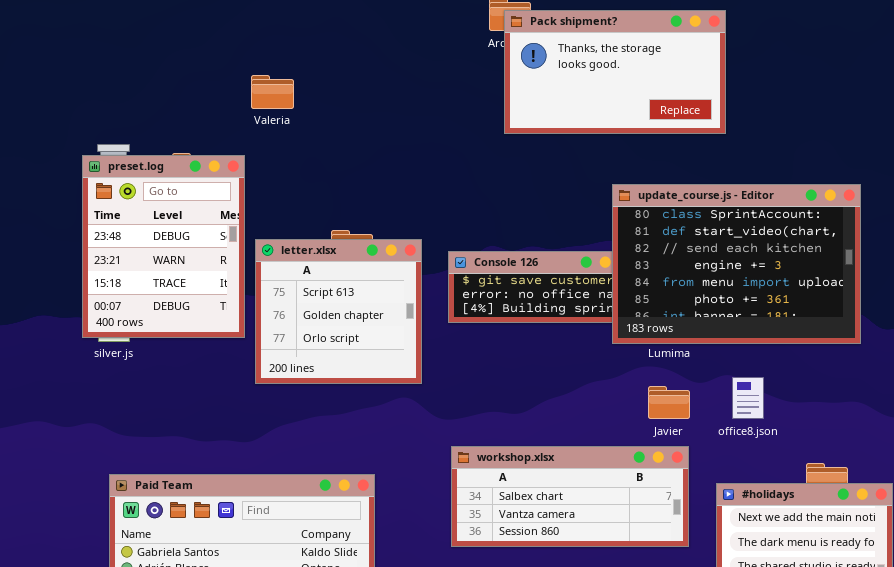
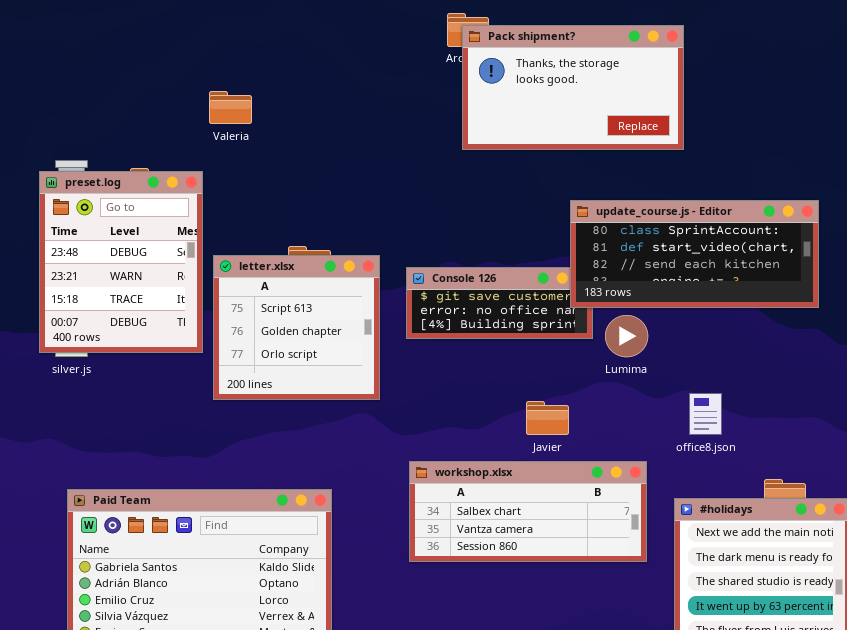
update_course.js - Editor: [612,184,861,344] -> [570,200,819,308], resized
Javier: [648,386,690,419] -> [526,401,569,435], moved

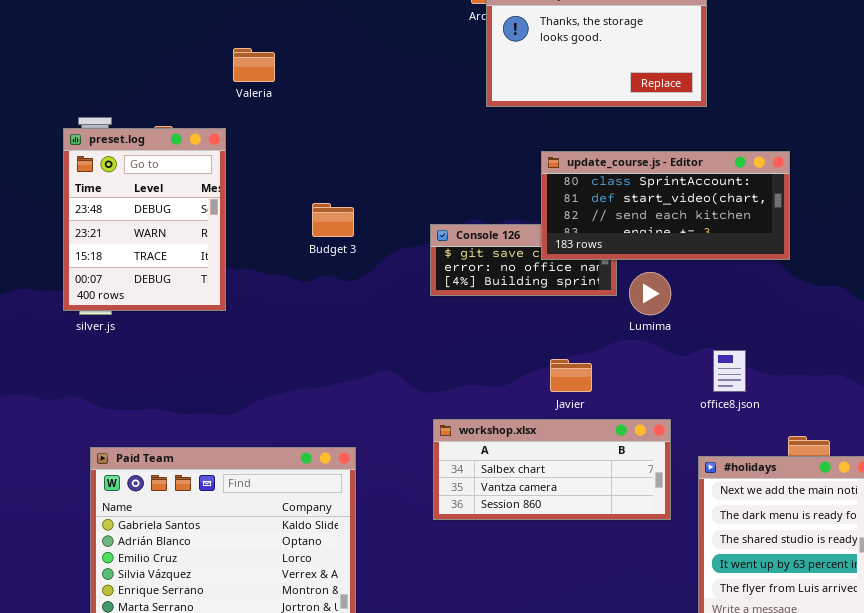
update_course.js - Editor: [570,200,819,308] -> [541,151,790,260], moved
letter.xlsx: [213,255,380,400] -> none, closed

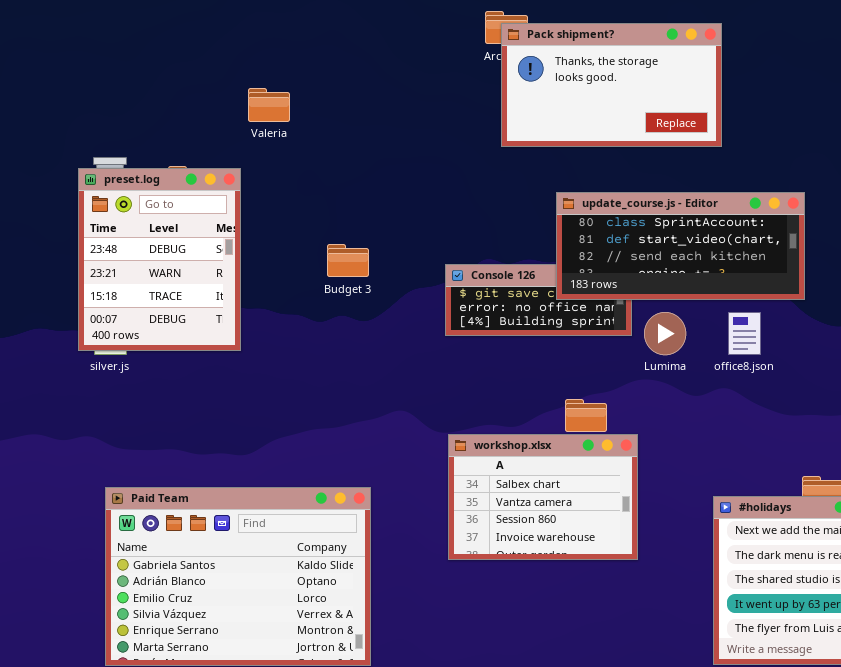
office8.json: [713,350,746,392] -> [728,312,761,355], moved
workshop.xlsx: [433,419,671,520] -> [448,434,638,560], resized

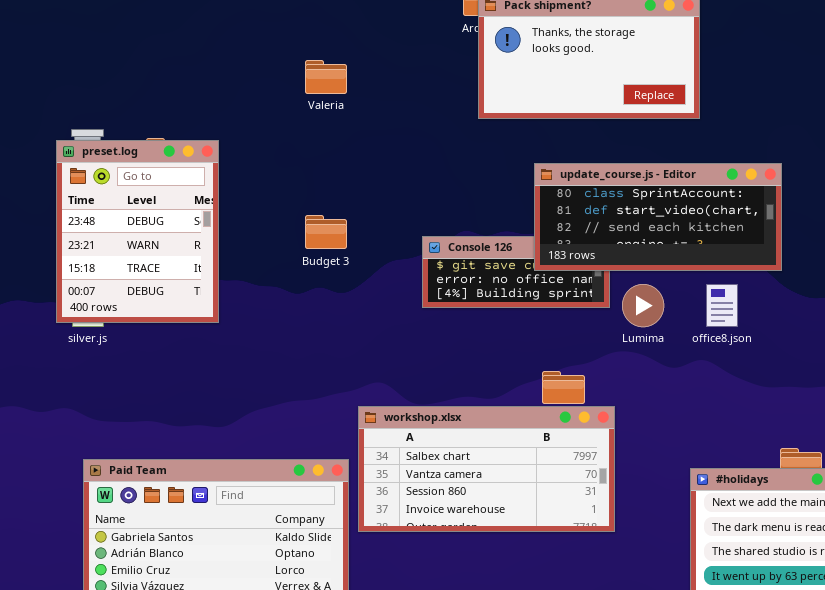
Valeria: [248,88,290,122] -> [305,60,347,94], moved
workshop.xlsx: [448,434,638,560] -> [358,406,615,532], resized

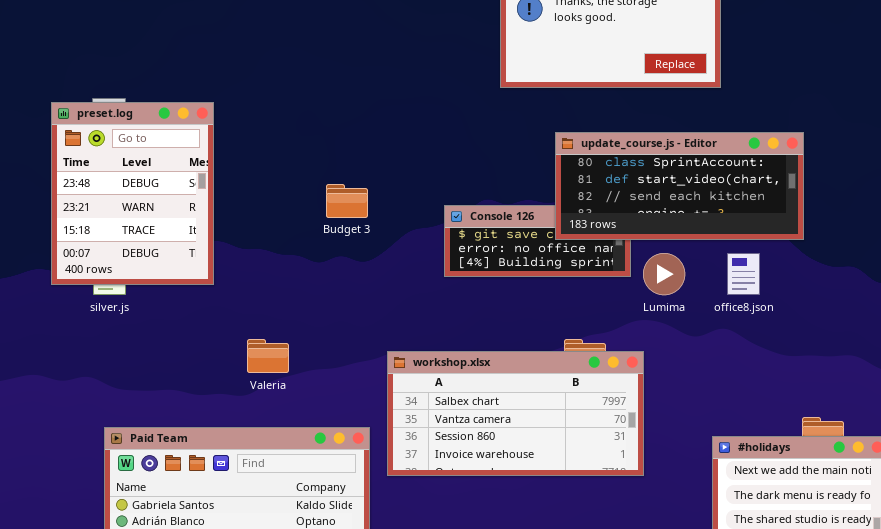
Valeria: [305,60,347,94] -> [247,339,289,373], moved
preset.log: [56,140,219,323] -> [51,102,214,285], moved
workshop.xlsx: [358,406,615,532] -> [387,351,644,476], moved

